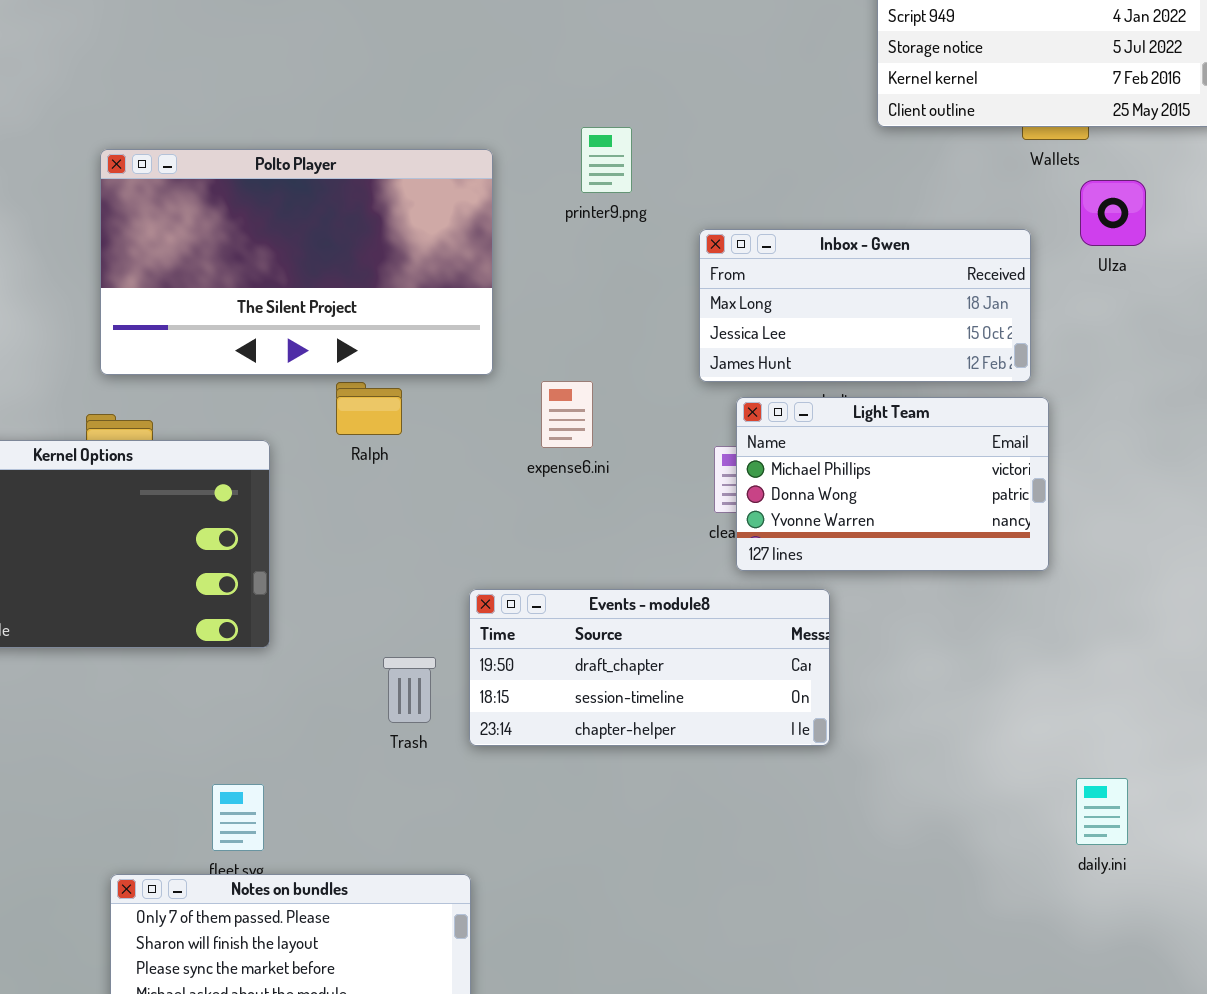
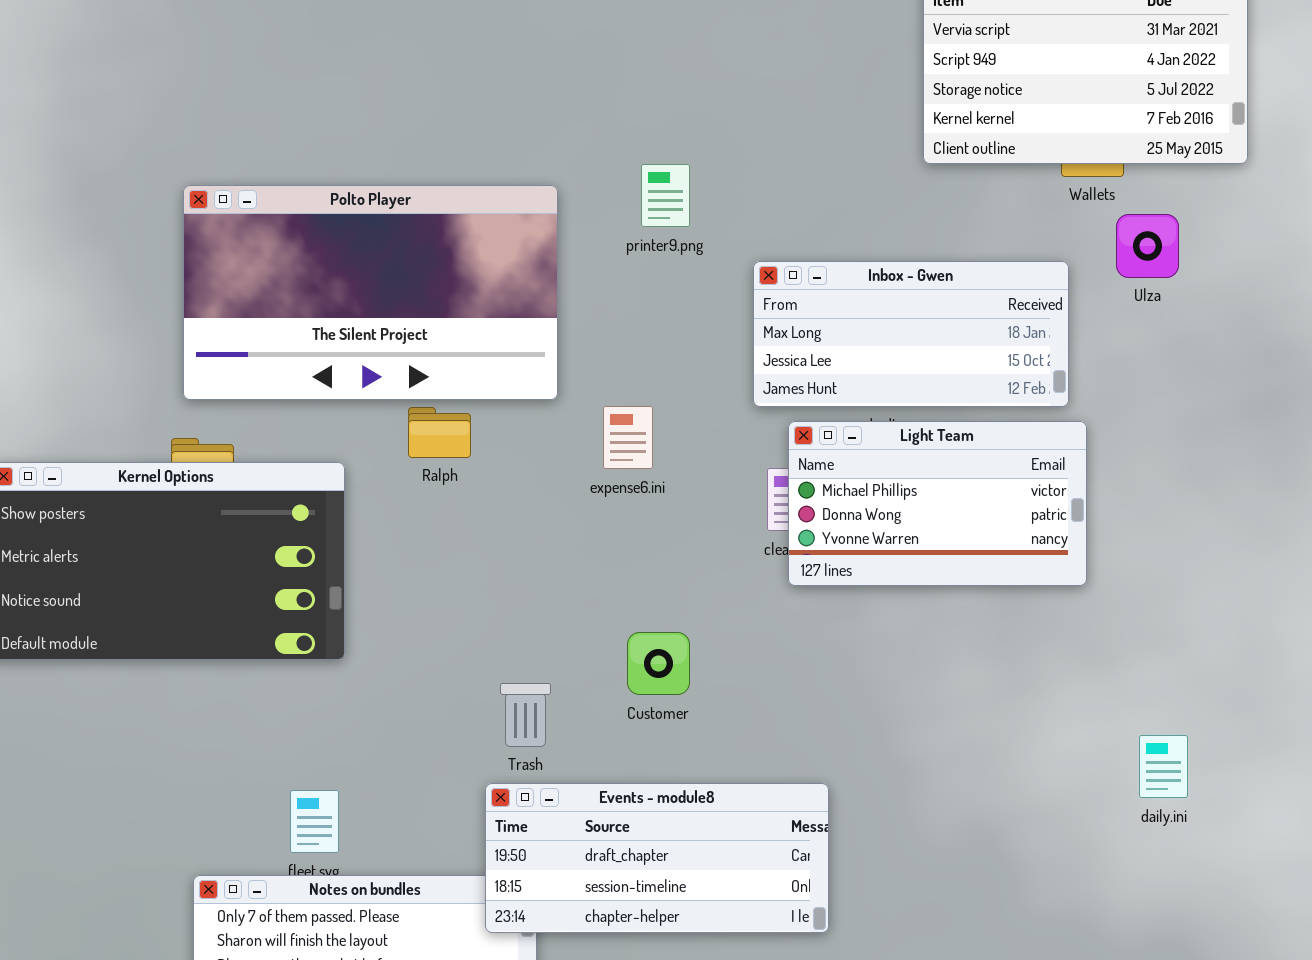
Events - module8: [469,589,830,746] -> [485,783,829,933], moved
Trash: [383,657,436,723] -> [500,683,551,747], moved
daily.ini: [1076,778,1128,845] -> [1139,735,1188,798], moved

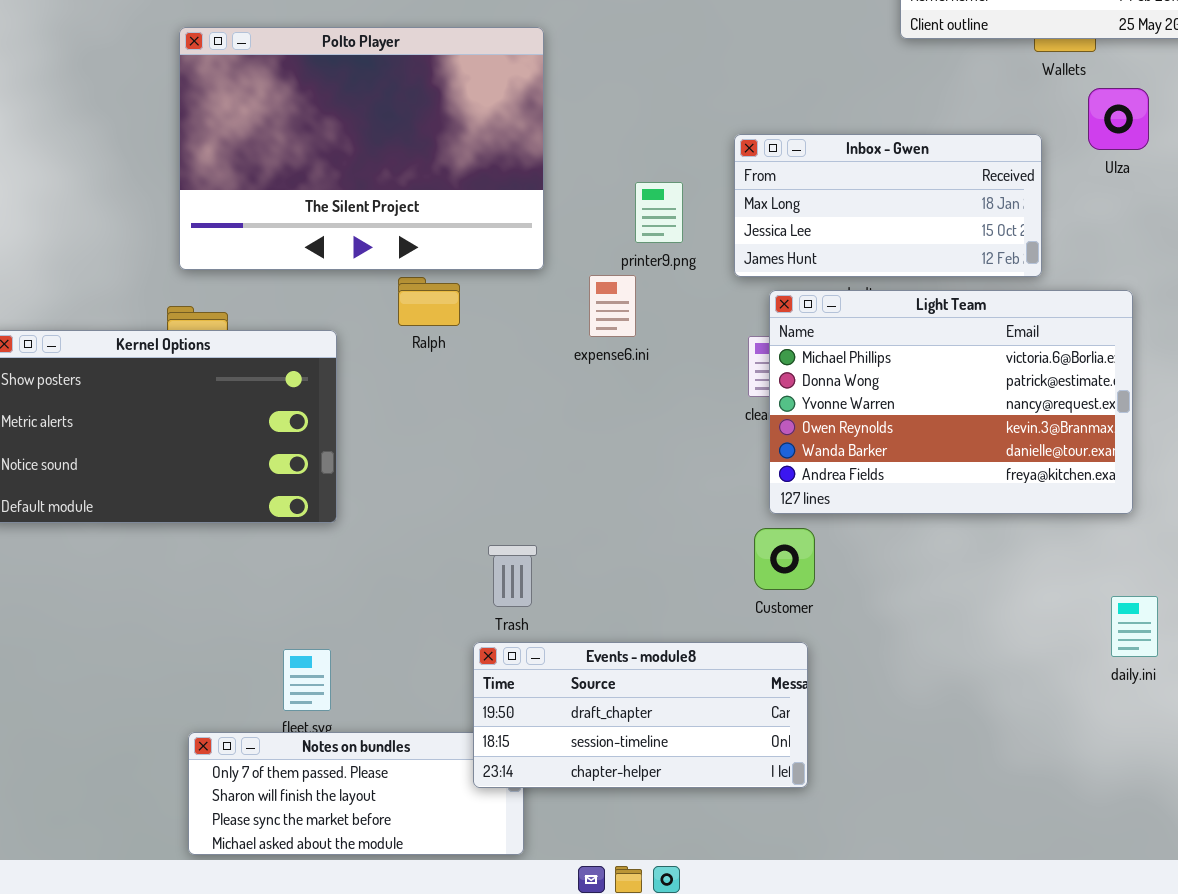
printer9.png: [641,164,690,227] -> [635,182,683,243], moved
Polto Player: [183,185,558,400] -> [179,27,544,270], resized
Light Team: [788,421,1087,586] -> [769,290,1133,514], resized
Customer: [627,632,690,695] -> [754,528,815,590], moved

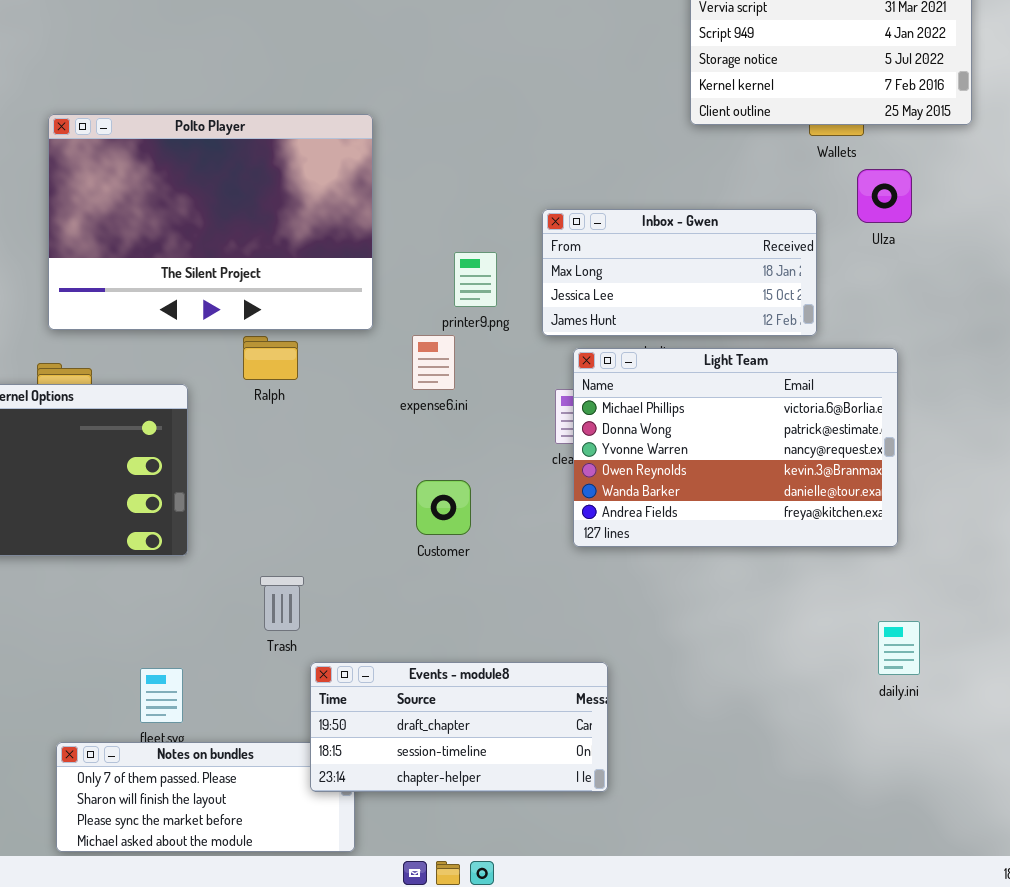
Customer: [754,528,815,590] -> [416,480,471,535], moved
Trash: [488,545,537,607] -> [260,576,304,631], moved

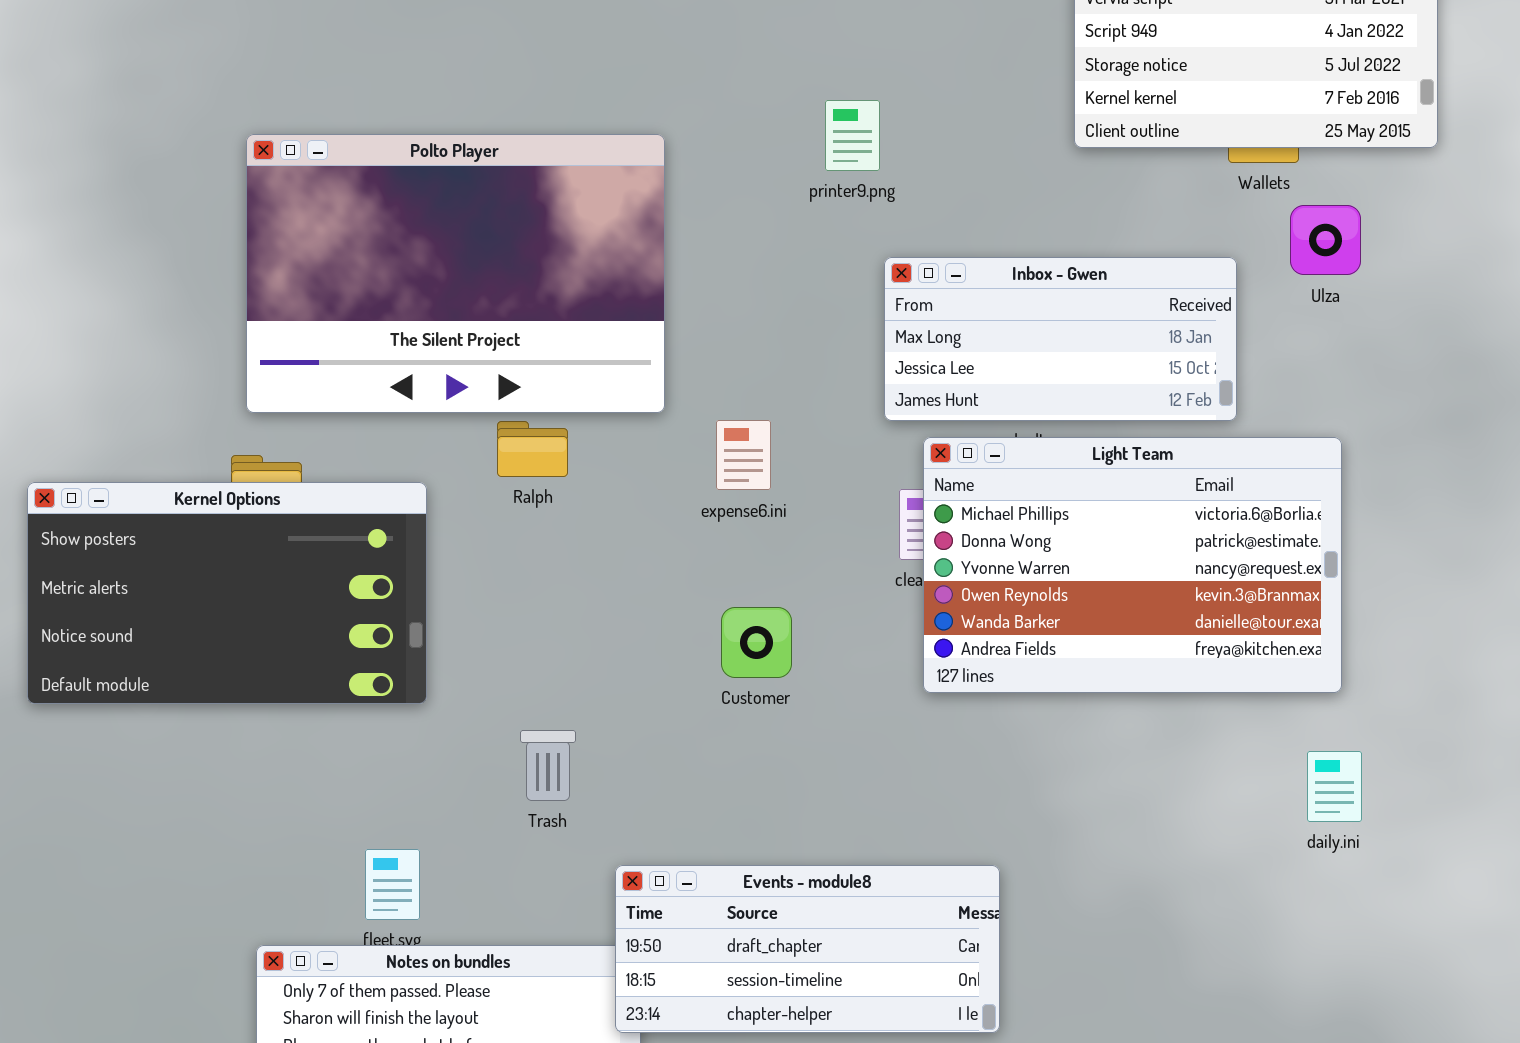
printer9.png: [454,252,497,307] -> [825,100,880,171], moved
daily.ini: [878,621,920,675] -> [1307,751,1362,822], moved
Events - module8: [310,662,608,792] -> [615,865,1000,1033], moved

